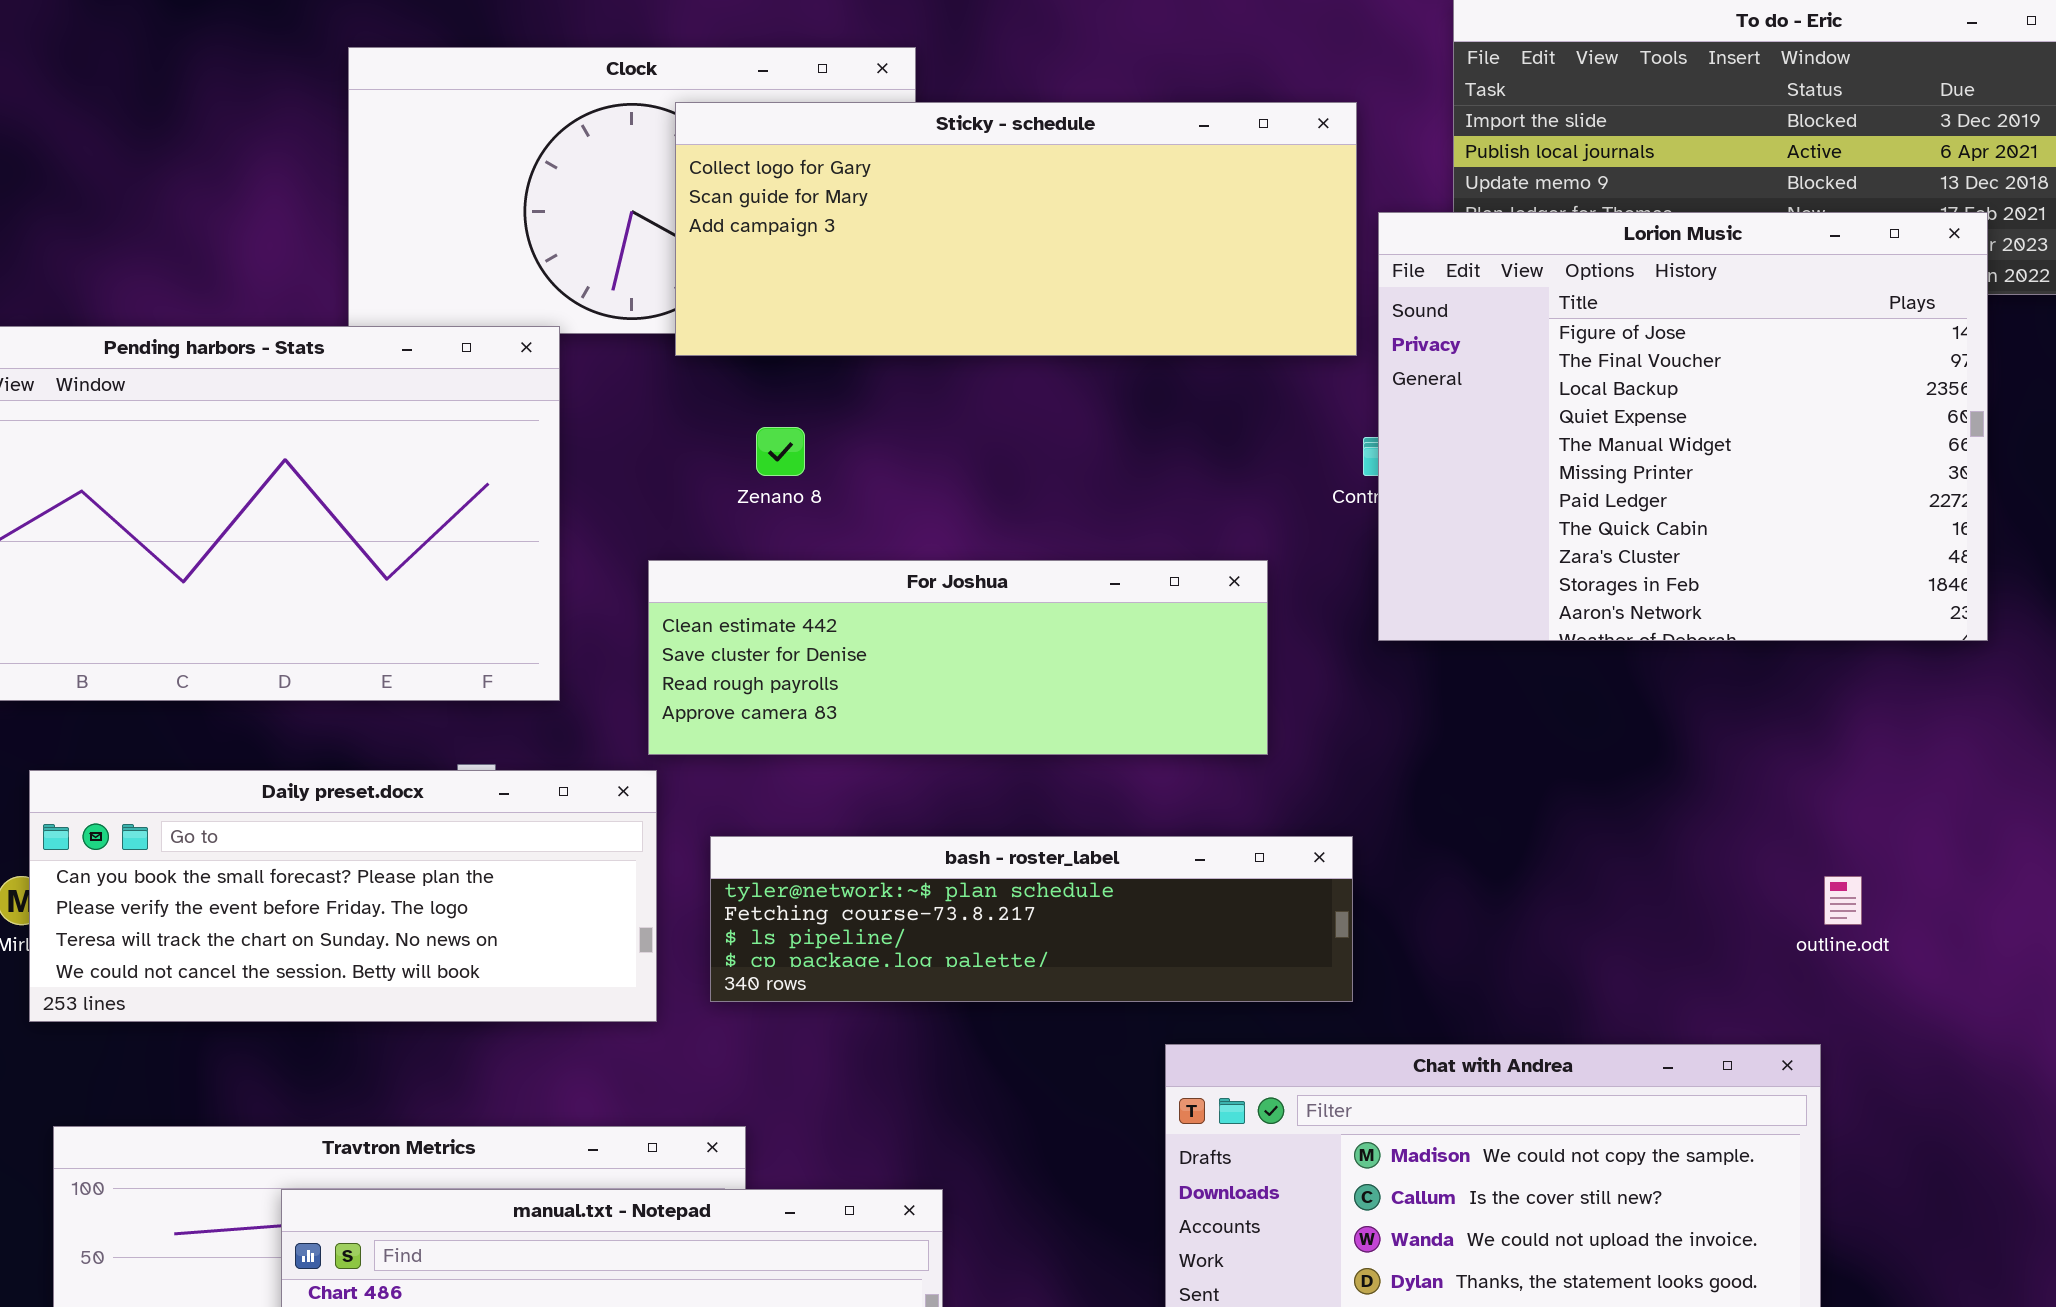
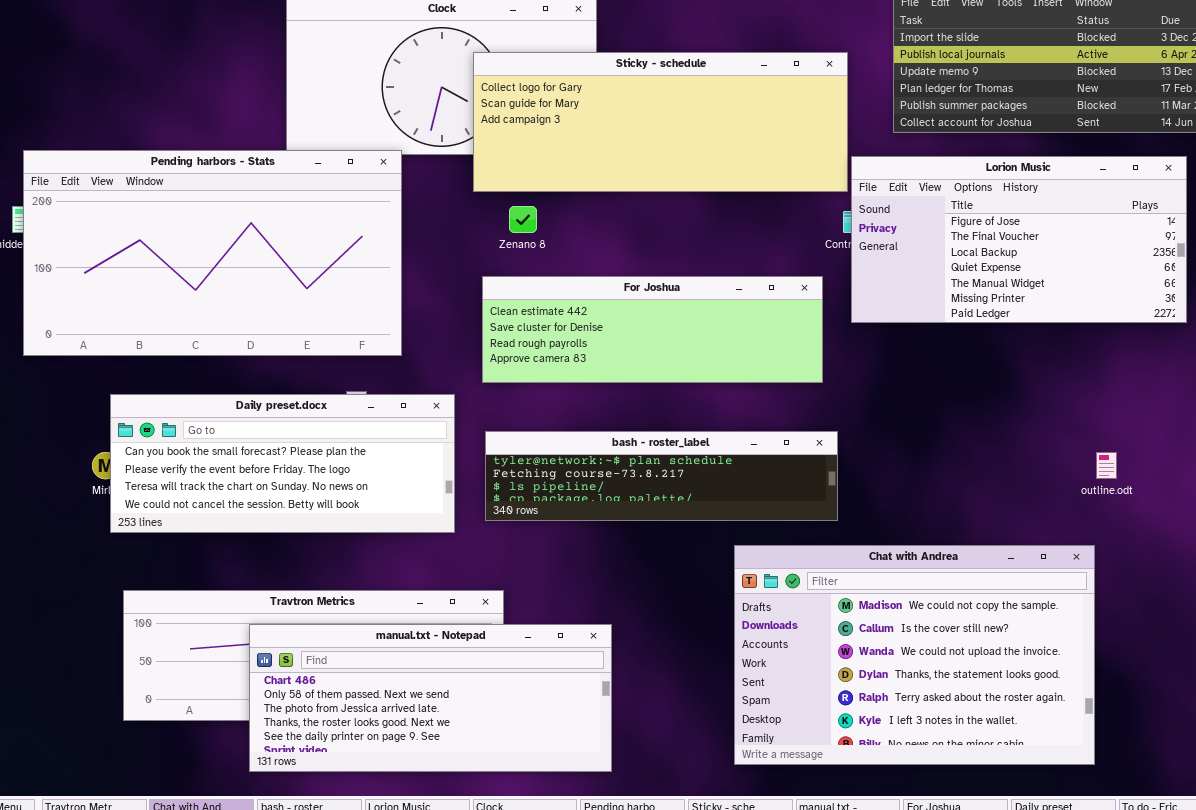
Sticky - schedule: [675,102,1357,356] -> [473,52,848,192], moved
Lorion Music: [1378,212,1988,641] -> [851,156,1187,323], resized
For Joshua: [648,560,1268,755] -> [482,276,823,383], moved

